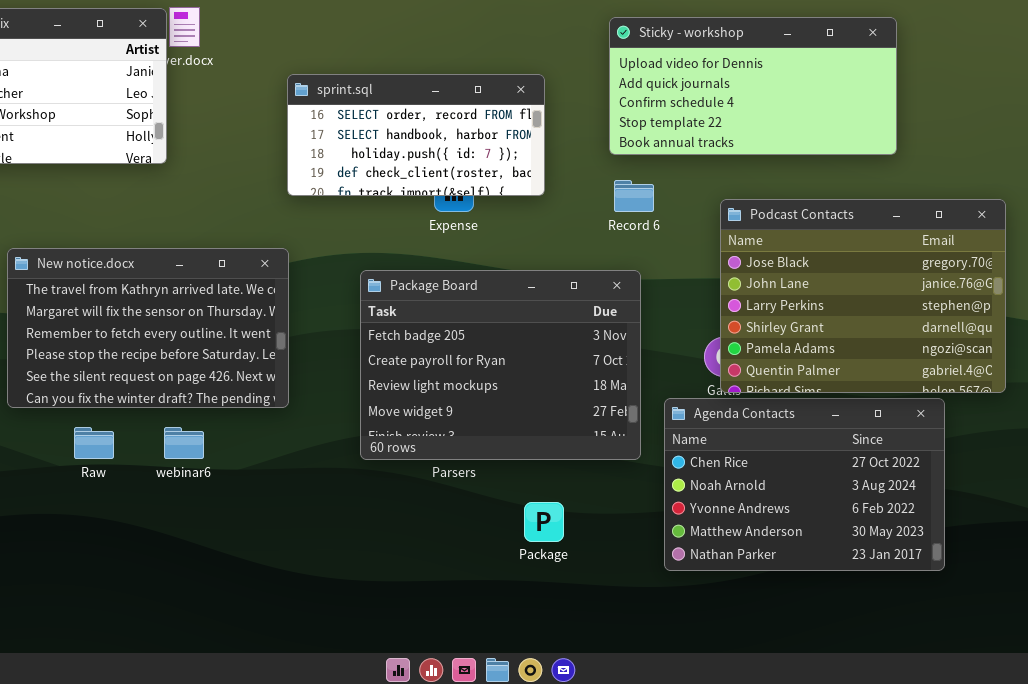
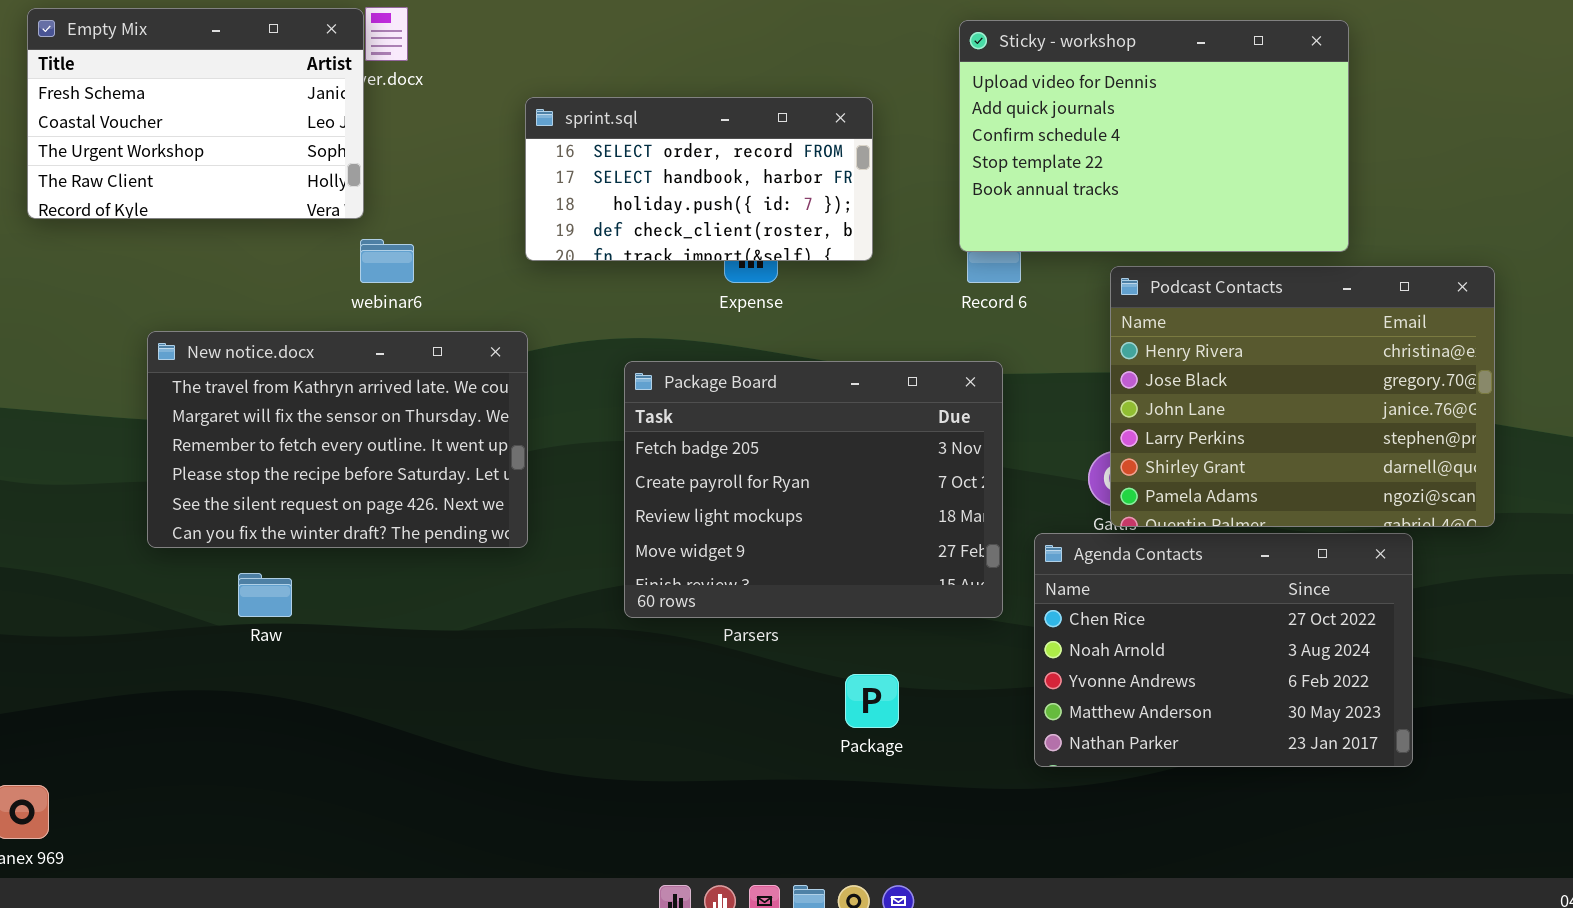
Sticky - workshop: [609,17,897,155] -> [959,20,1349,252], resized
Podcast Contacts: [720,199,1006,393] -> [1110,266,1495,527], scrolled up 1 row
webinar6: [164,427,204,459] -> [360,239,414,283], moved

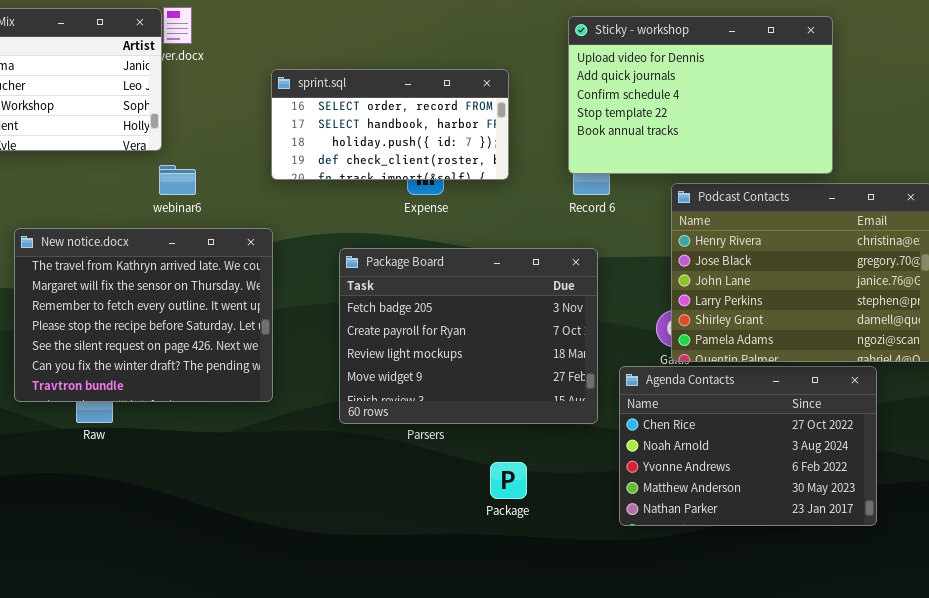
New notice.docx: [147,331,528,548] -> [14,228,273,402], resized

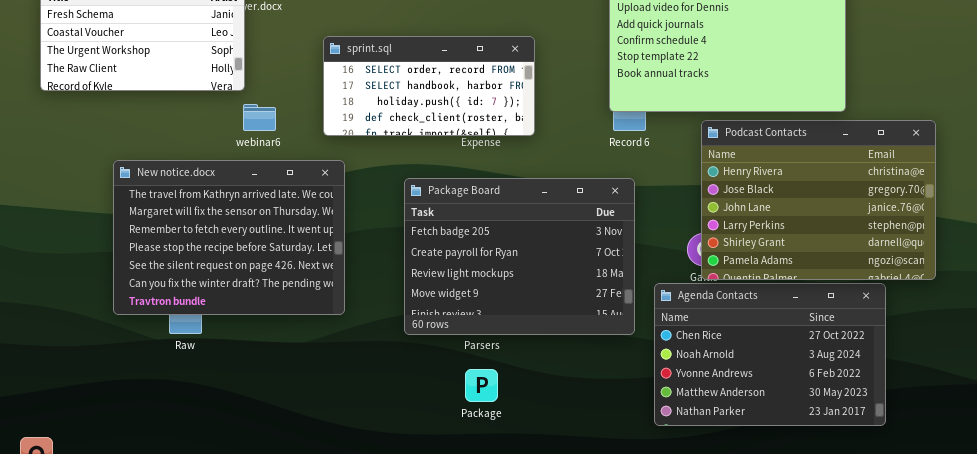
sprint.sql: [271,69,509,180] -> [323,36,535,136], moved
Package: [490,462,527,499] -> [465,369,498,402], moved

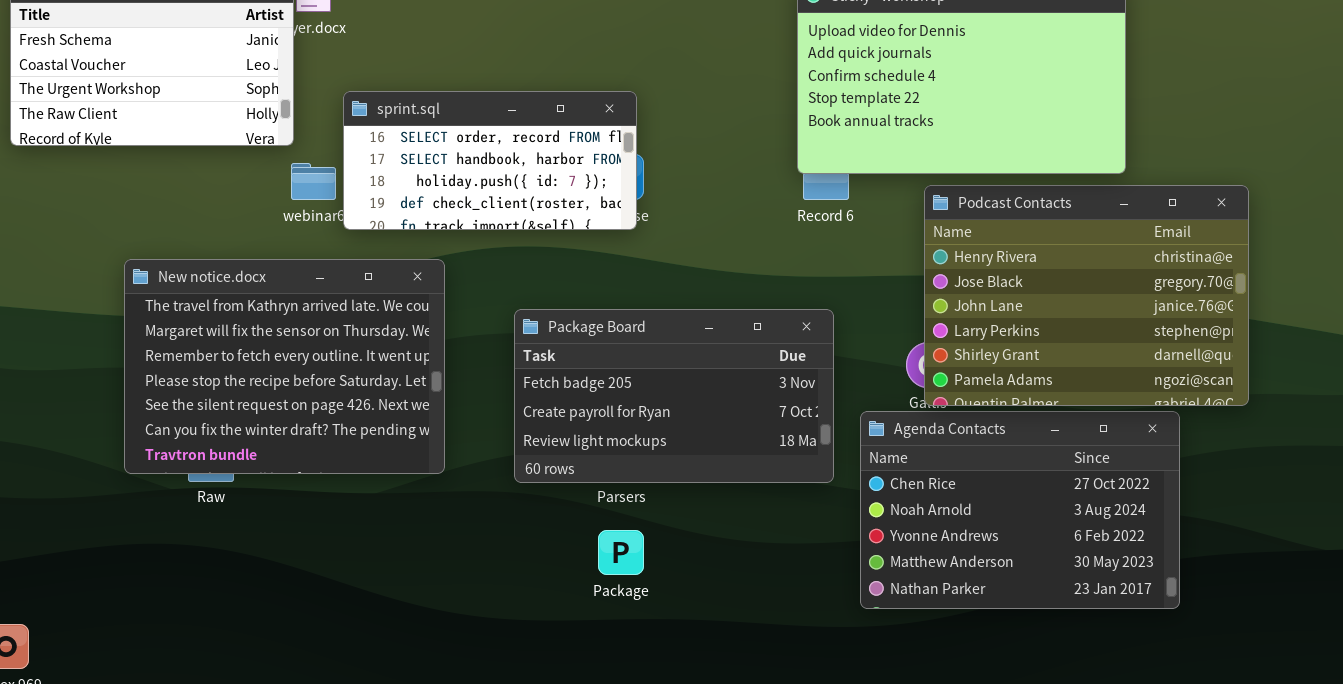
sprint.sql: [323,36,535,136] -> [343,91,637,230], moved
New notice.docx: [113,160,345,315] -> [124,259,445,474], moved
Package Board: [404,178,635,335] -> [514,309,834,483], resized

